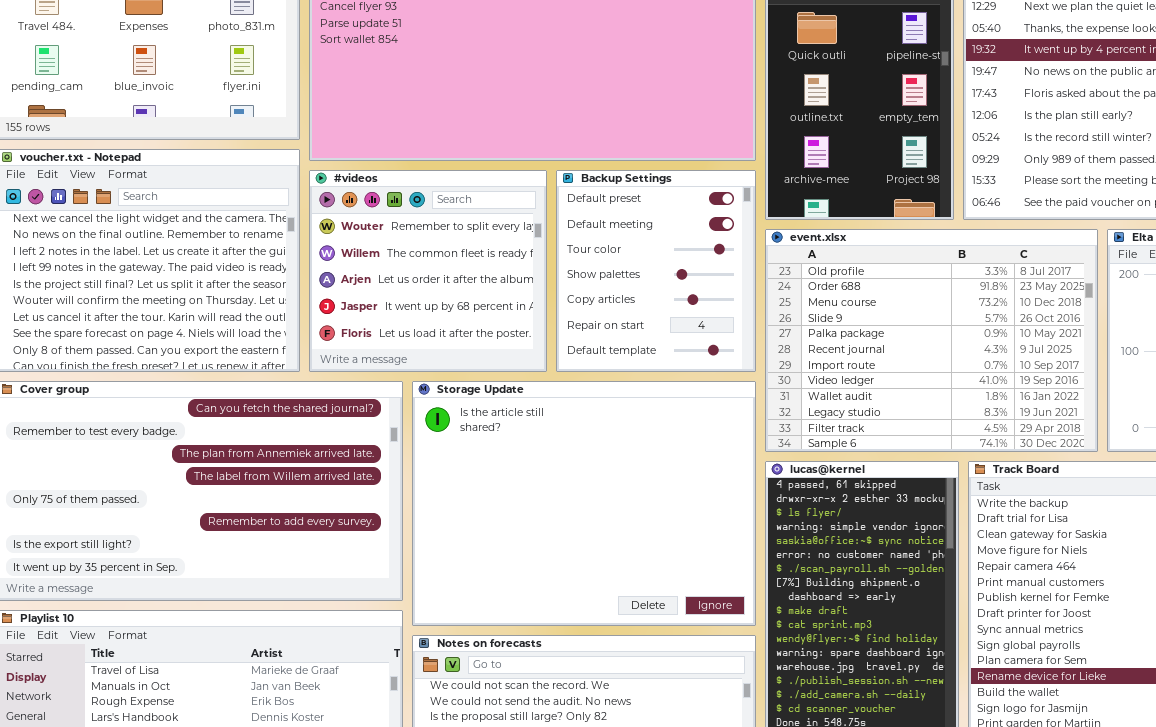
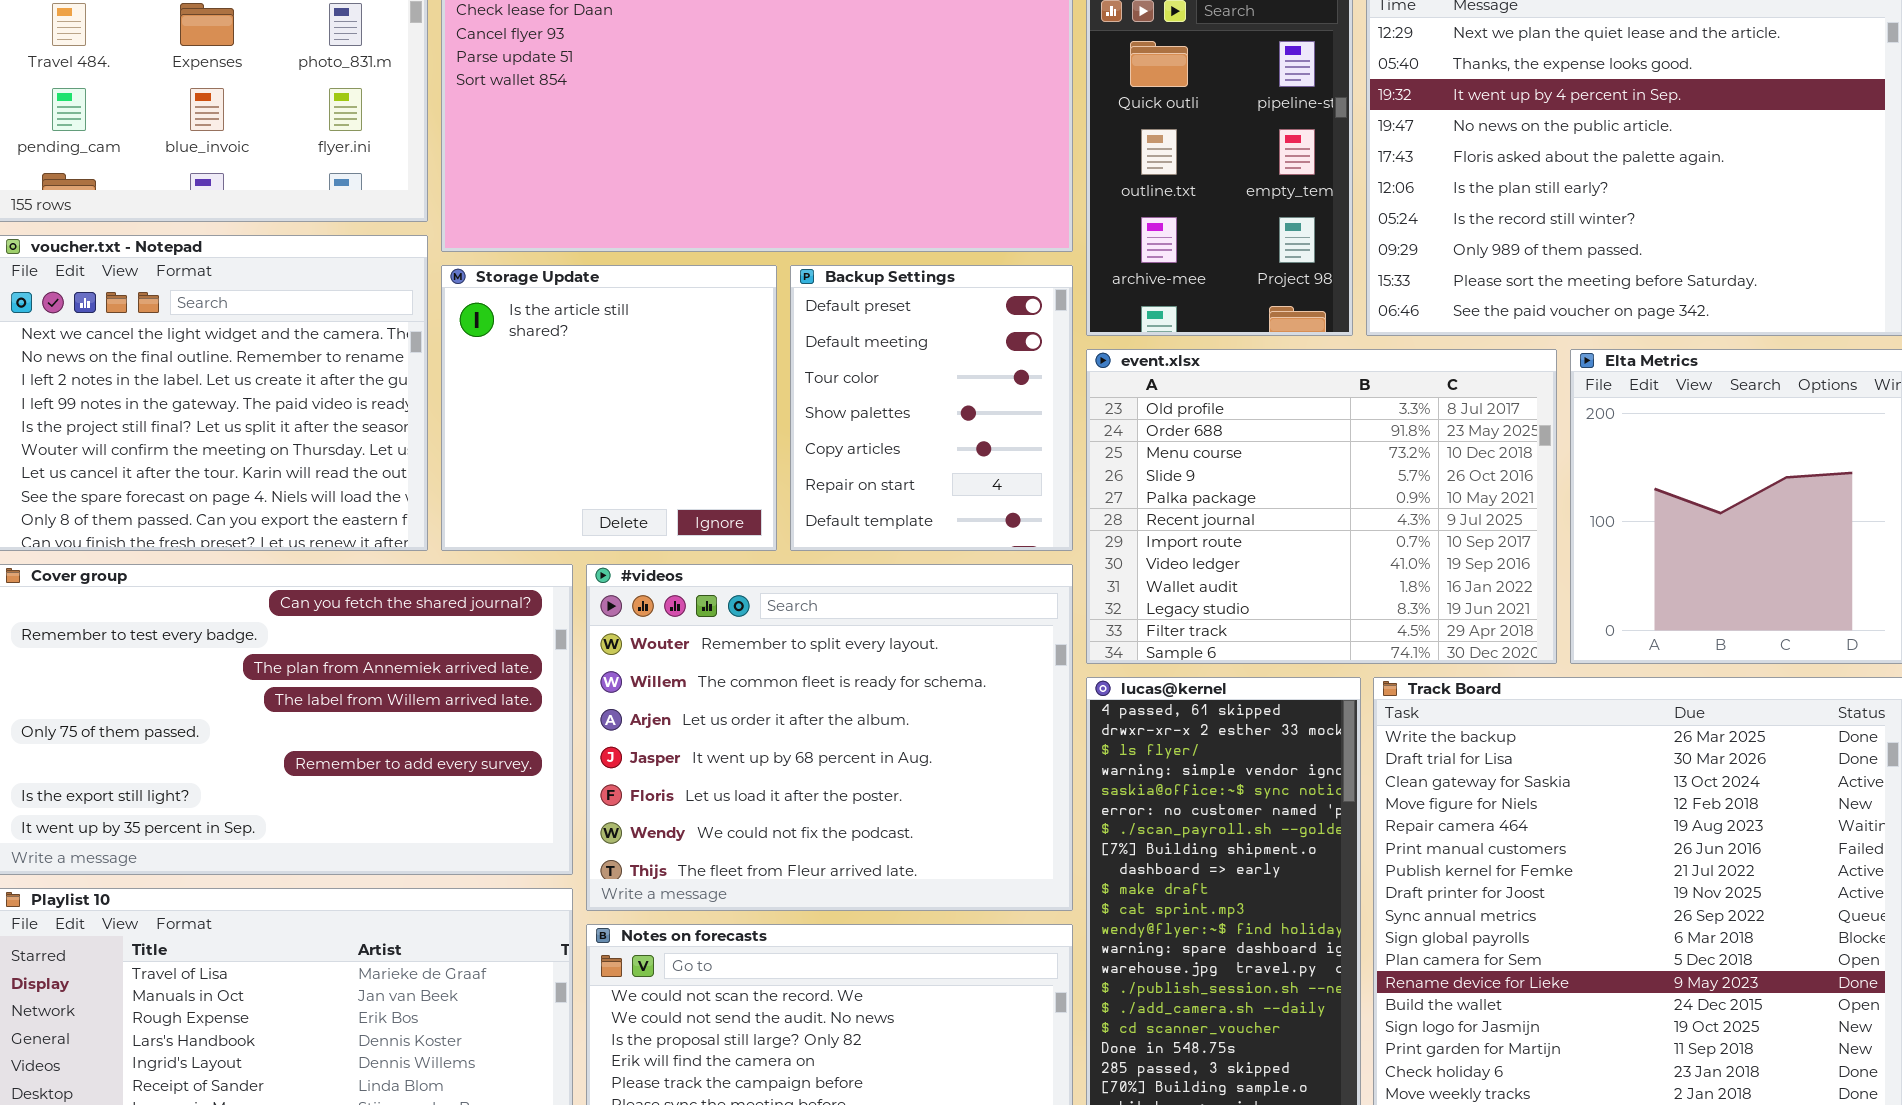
#videos: [309,170,547,372] -> [586,564,1073,911], moved, resized
Storage Update: [412,381,756,626] -> [441,265,777,551], moved, resized

